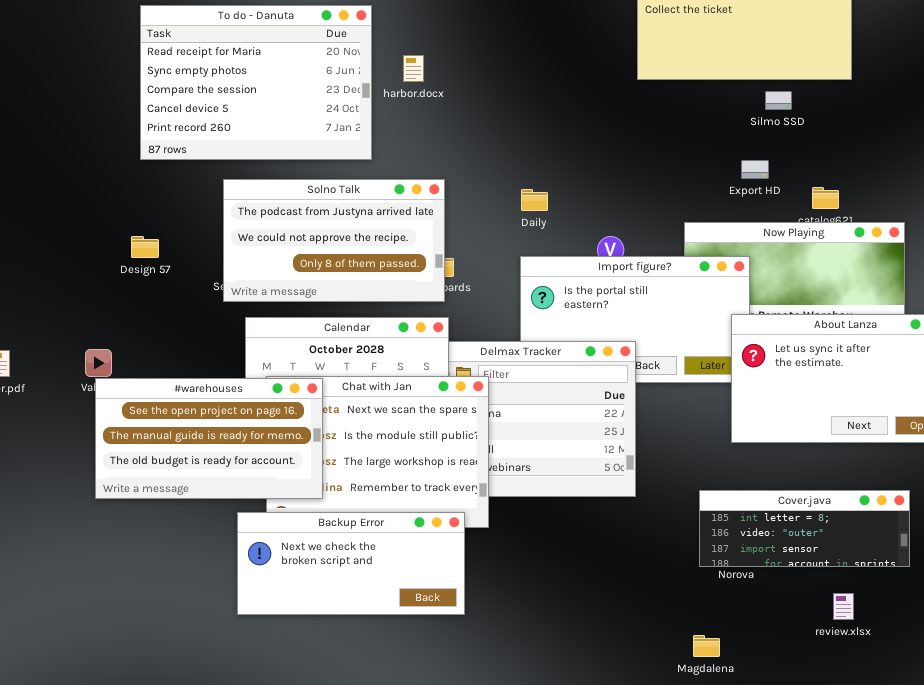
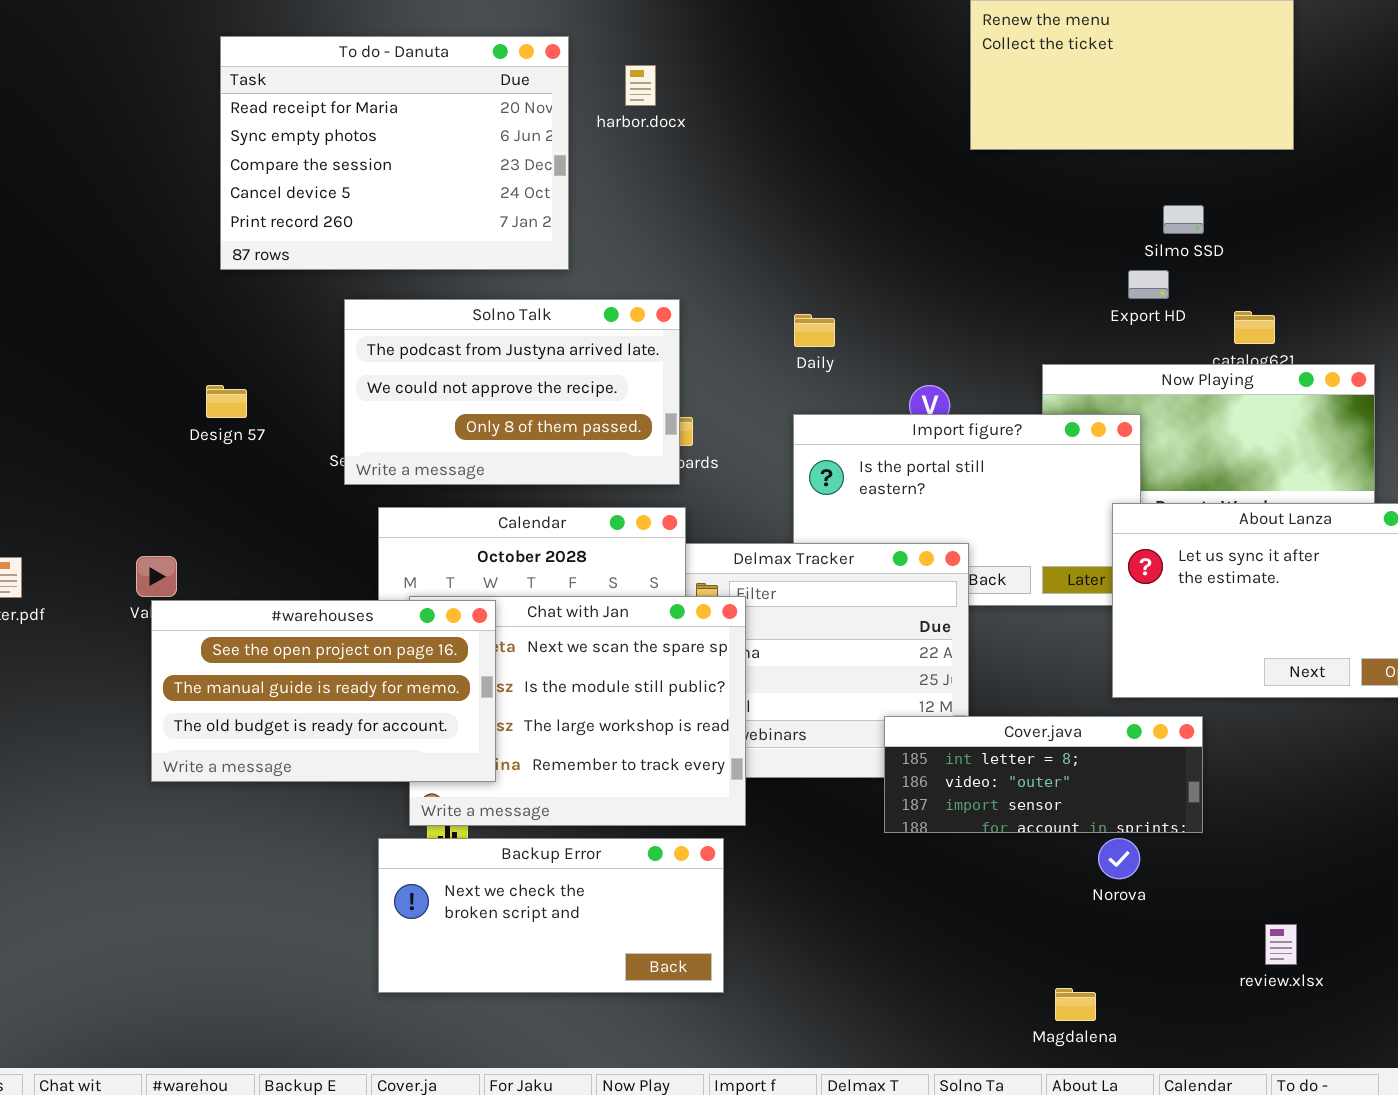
harbor.docx: [403,55,424,82] -> [625,65,656,106], moved
Silmo SSD: [765,91,792,110] -> [1163,205,1204,234], moved
Cover.java: [699,490,910,567] -> [884,716,1203,833], moved
Backup Error: [237,512,465,615] -> [378,838,724,993], moved

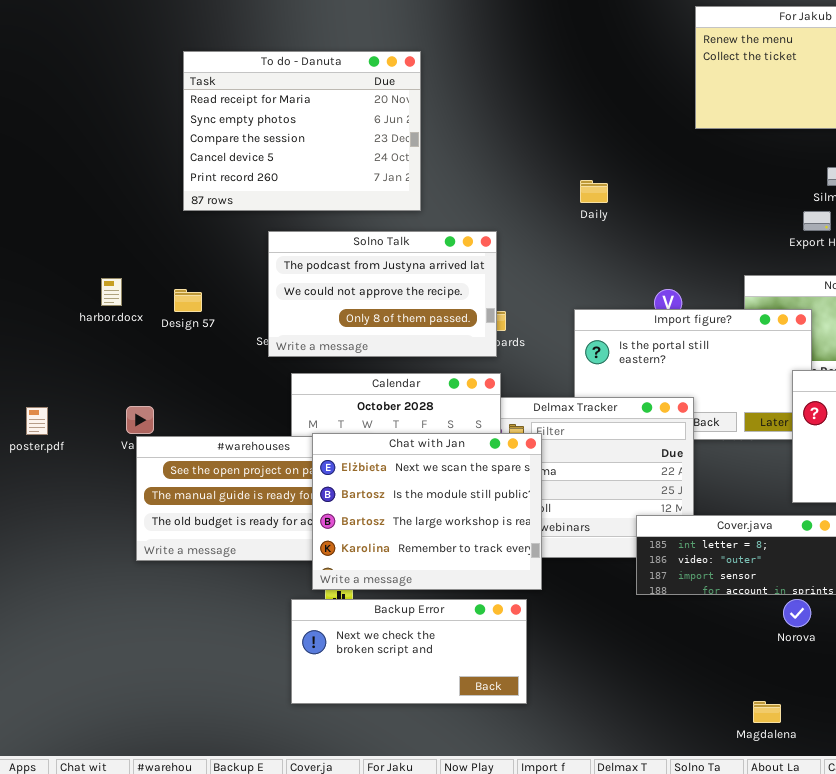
harbor.docx: [625,65,656,106] -> [101,278,122,306], moved
Daily: [794,314,835,347] -> [580,180,608,203], moved
Chat with Jan: [409,596,746,826] -> [312,433,542,590], raised

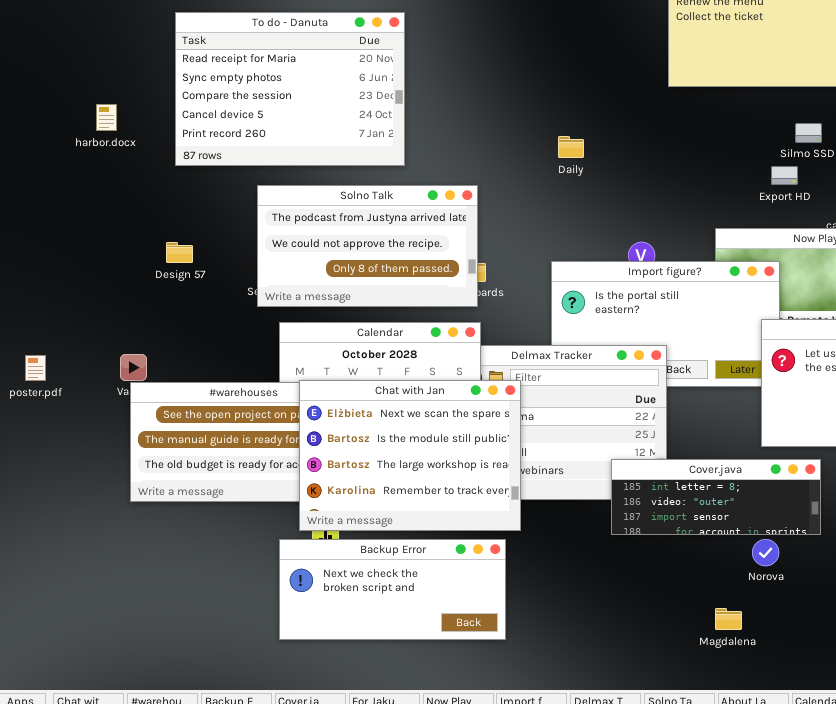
harbor.docx: [101,278,122,306] -> [96,104,117,131], moved
Magdalena: [753,701,781,723] -> [715,608,742,630], moved

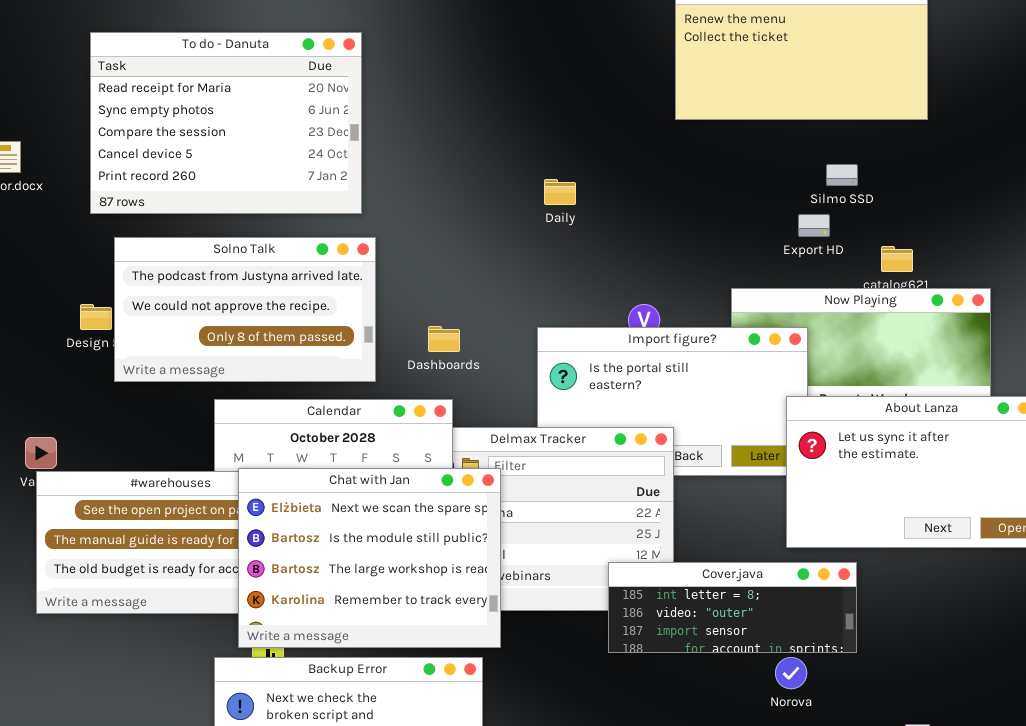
Solno Talk: [257,185,478,307] -> [114,237,376,382], moved

